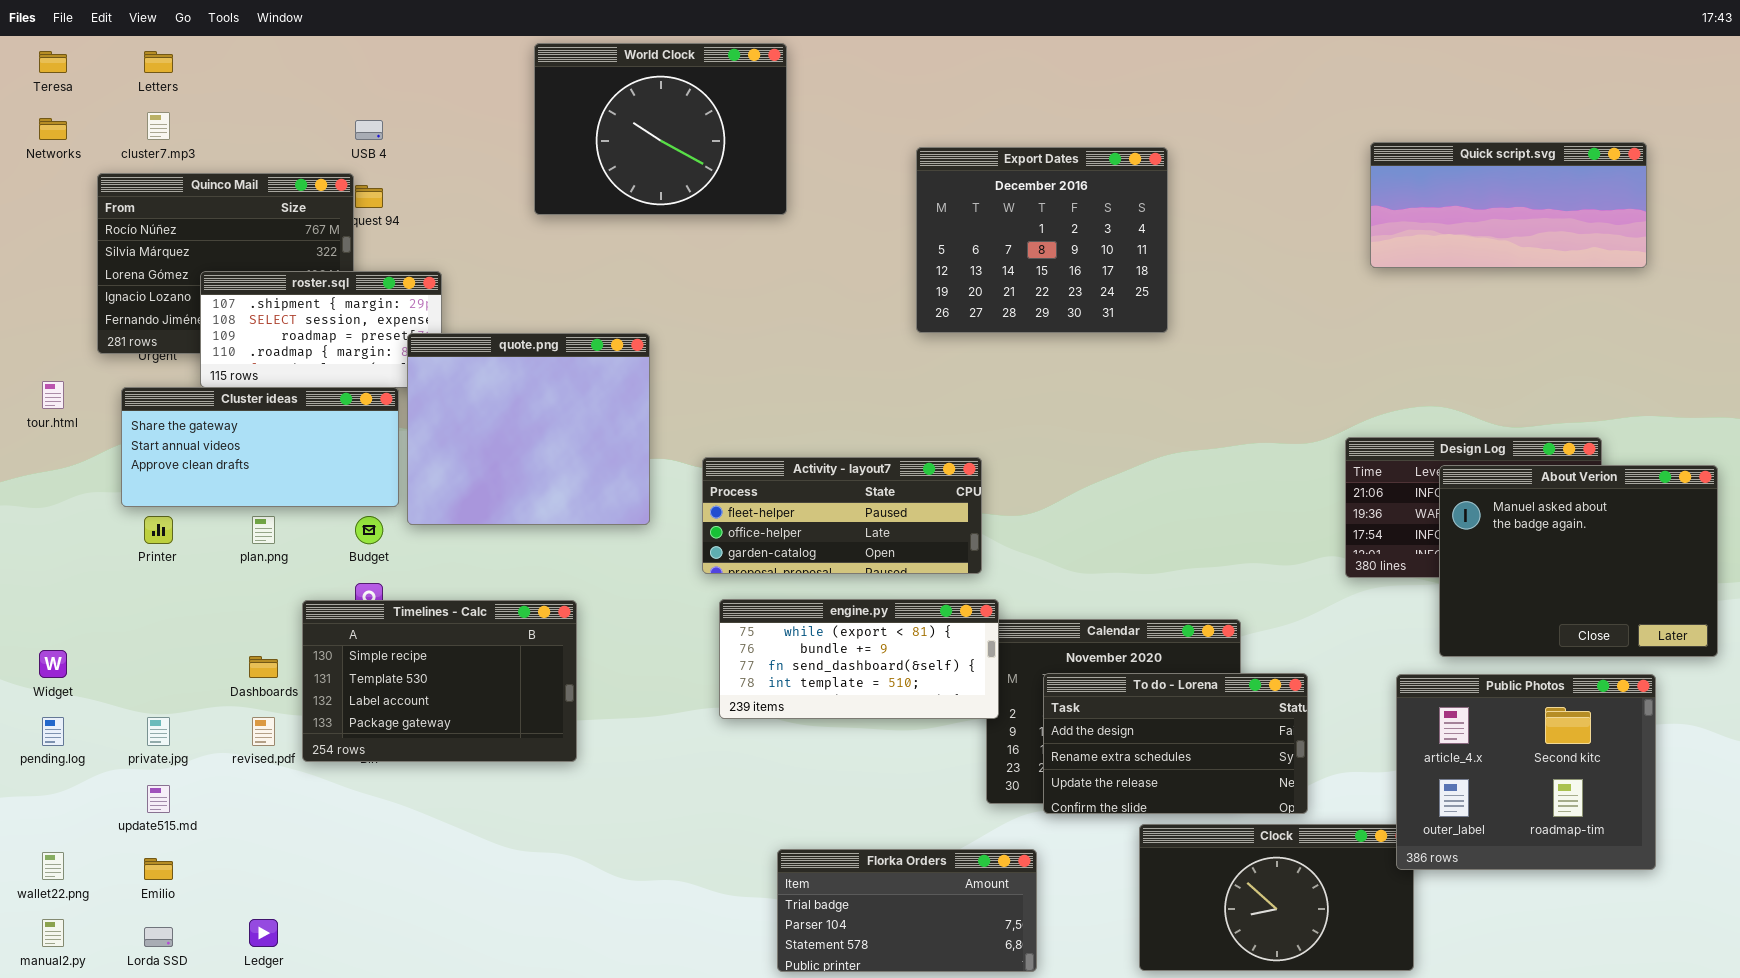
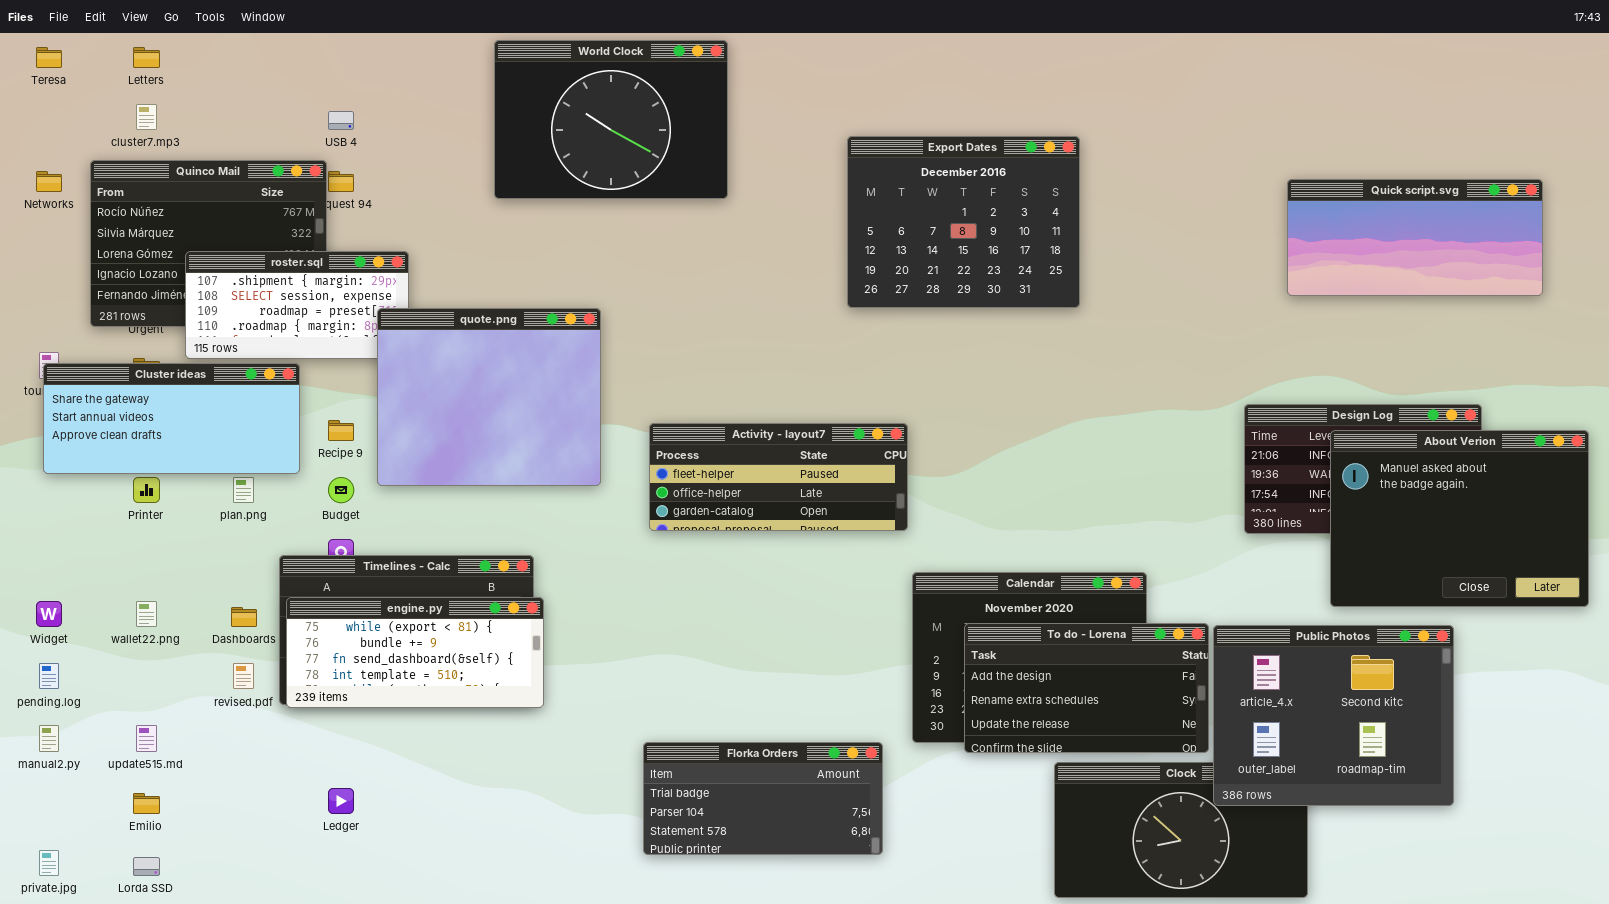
Networks: [39,118,67,140] -> [36,171,62,192], moved
Quick script.svg: [1370,142,1647,268] -> [1287,179,1543,296], moved
Cluster ideas: [121,387,399,507] -> [43,363,300,474], moved
engine.py: [719,599,999,719] -> [286,597,544,708], moved
Public Photos: [1396,674,1656,870] -> [1213,625,1454,806], moved
private.jpg: [147,717,170,746] -> [39,850,59,876], moved
Florka Orders: [777,849,1037,972] -> [643,742,883,855], moved
wallet22.png: [42,852,64,880] -> [136,601,157,627], moved
manual2.py: [42,919,64,947] -> [39,725,59,752], moved
Ledger: [249,919,278,947] -> [328,788,354,814], moved

